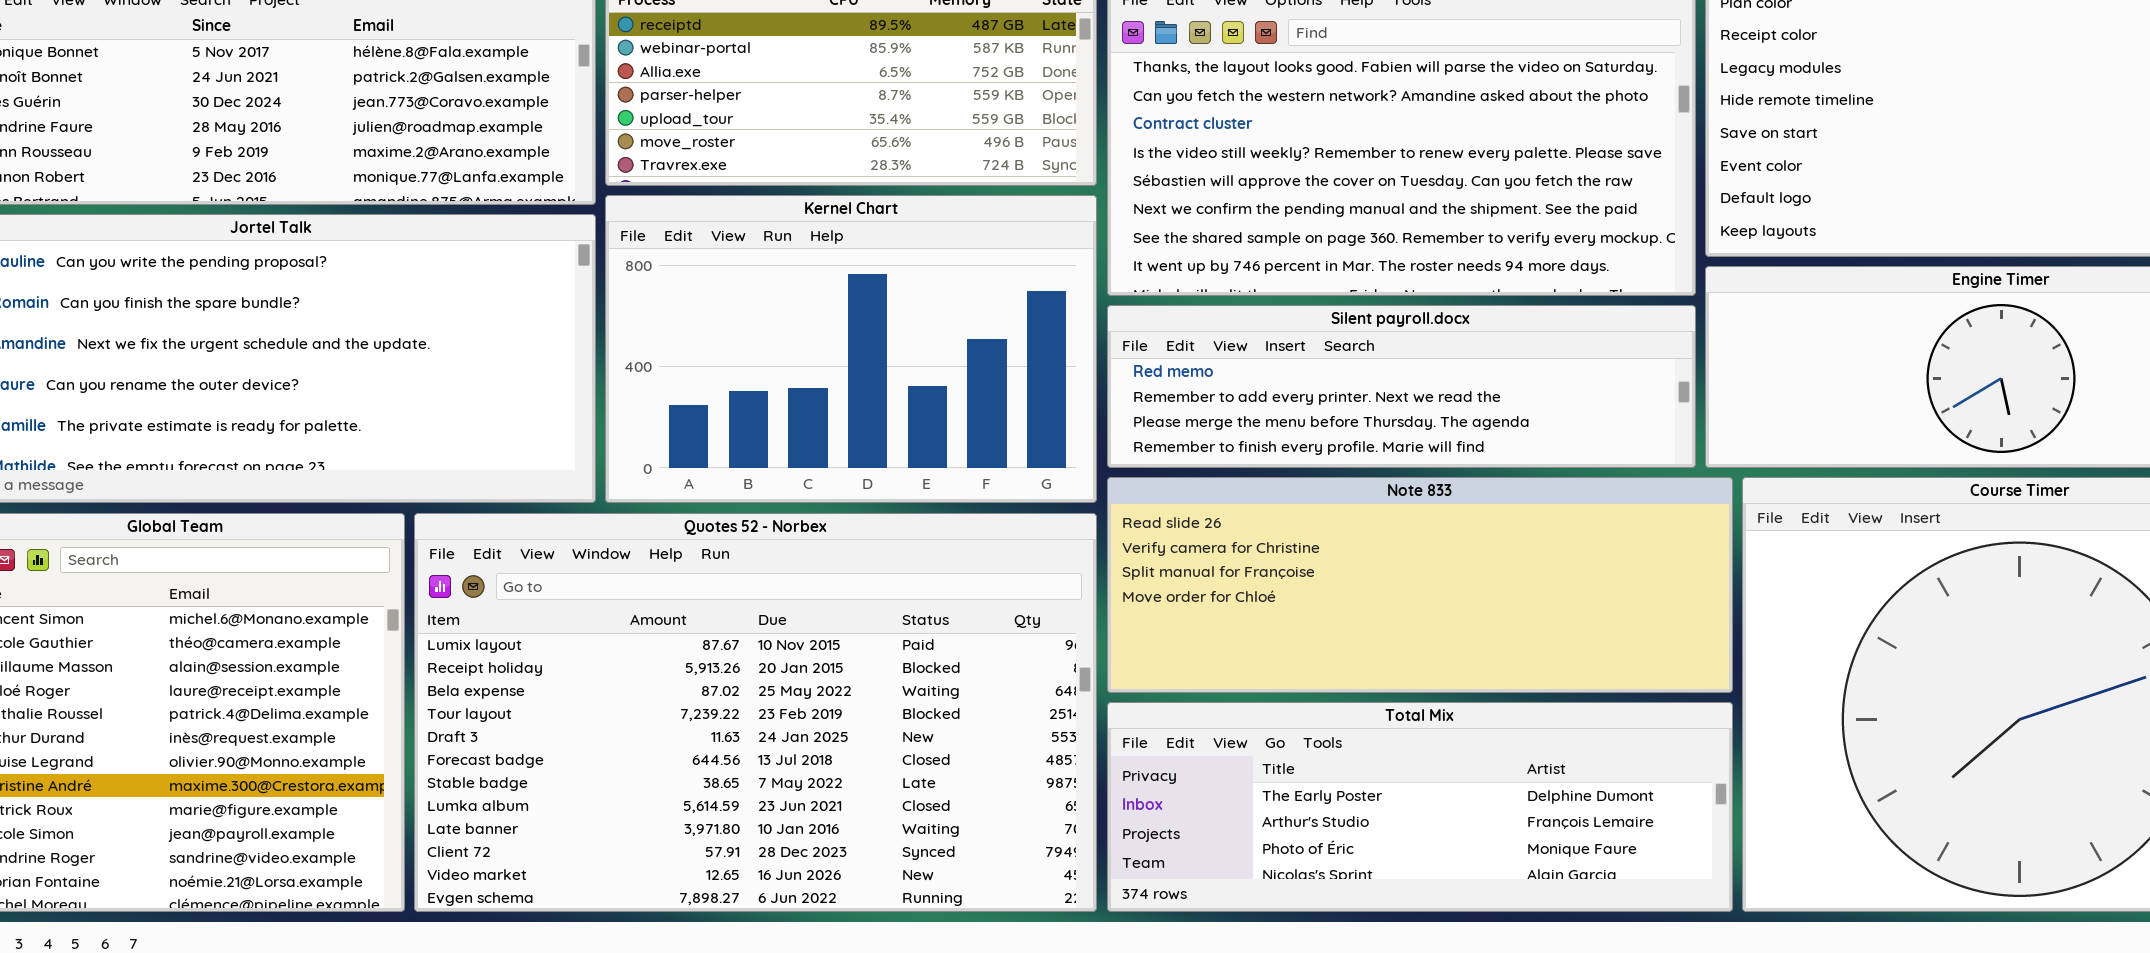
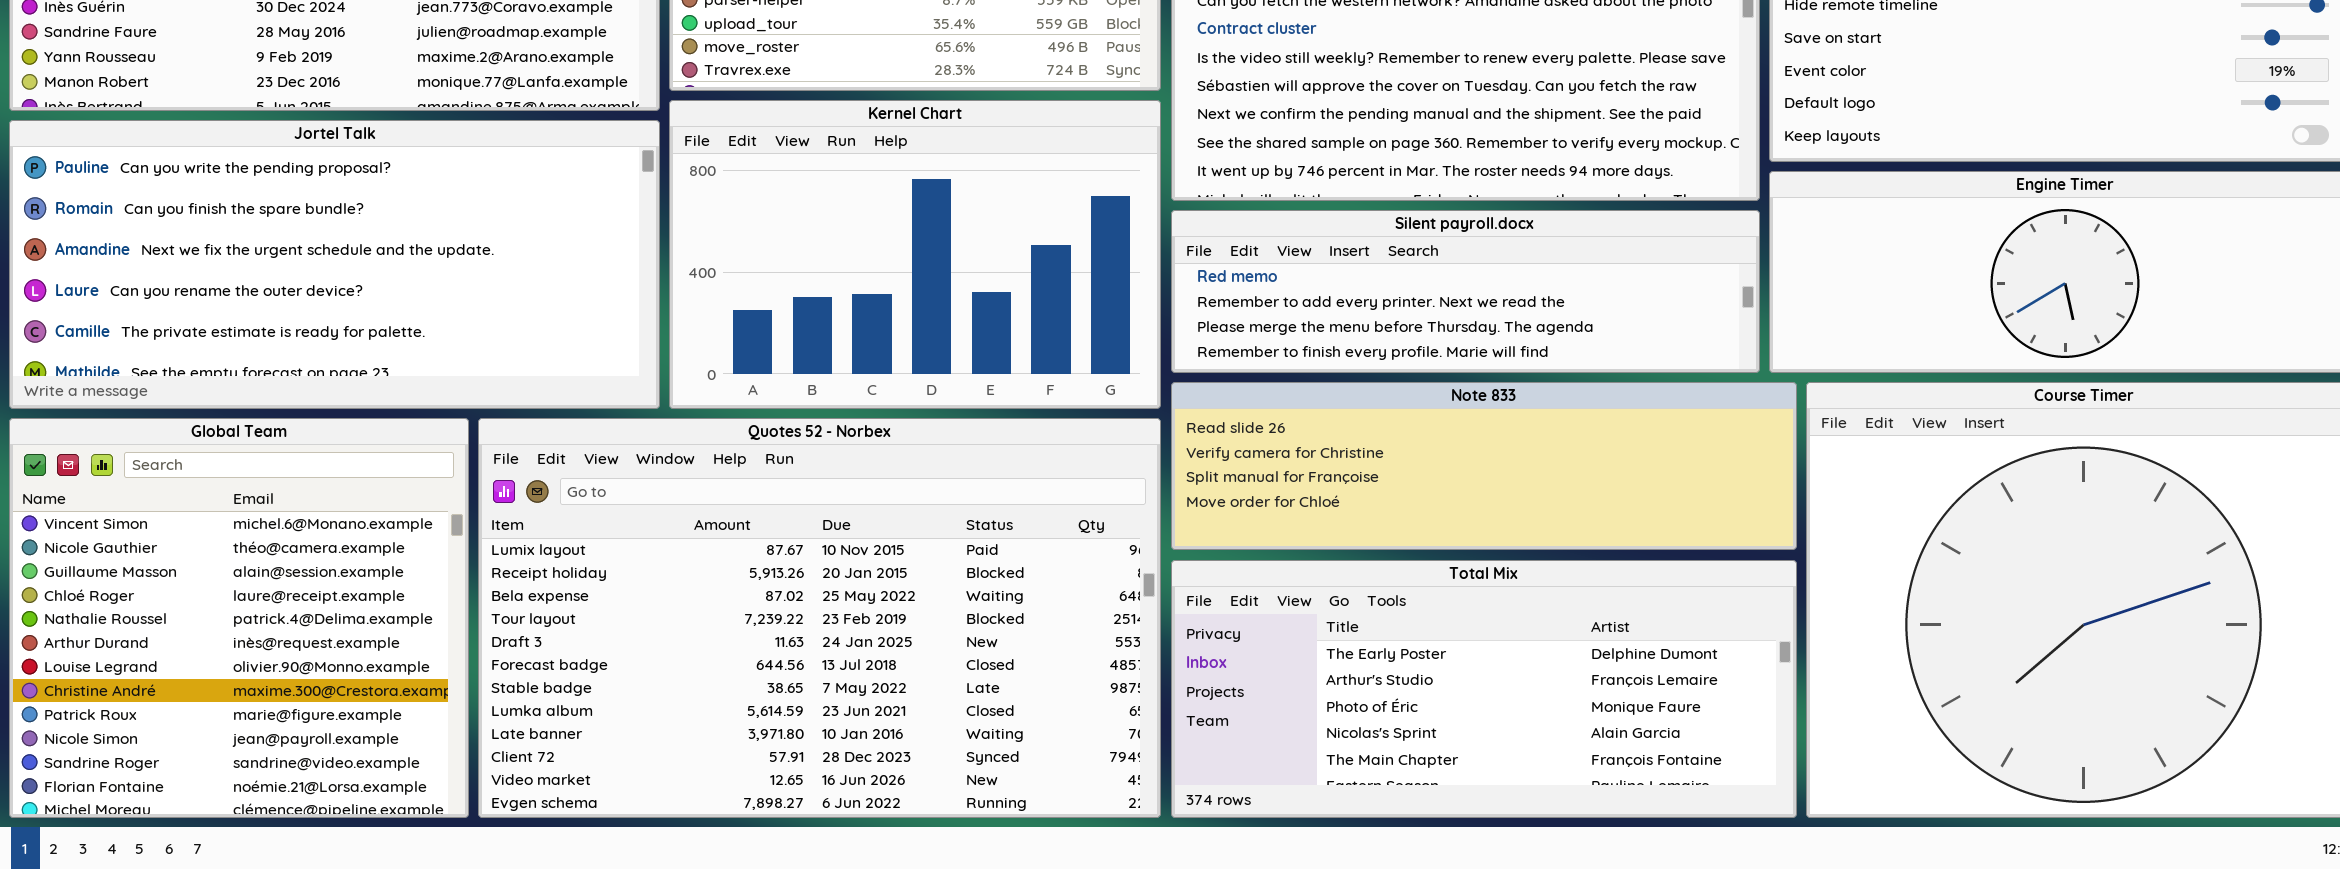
Note 833: [1107,477,1733,693] -> [1171,382,1797,550], resized
Total Mix: [1107,702,1733,912] -> [1171,560,1797,818], resized

